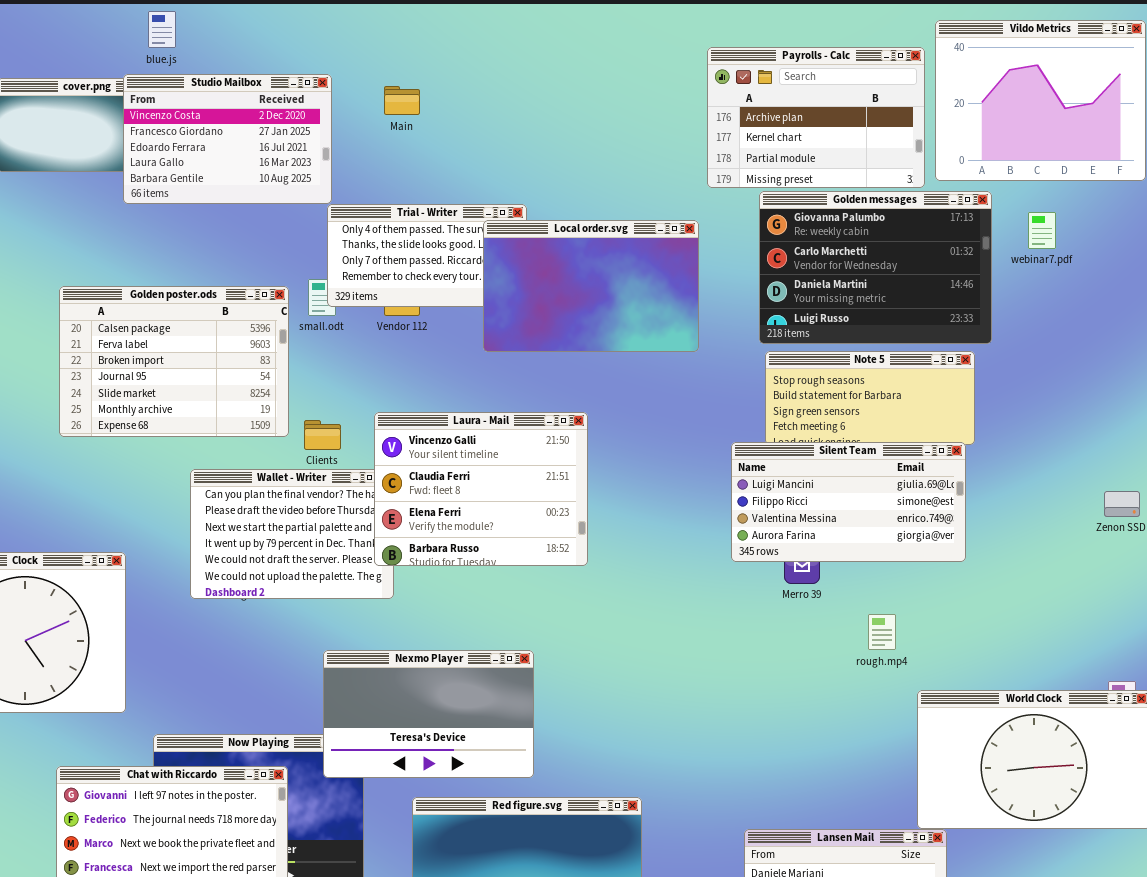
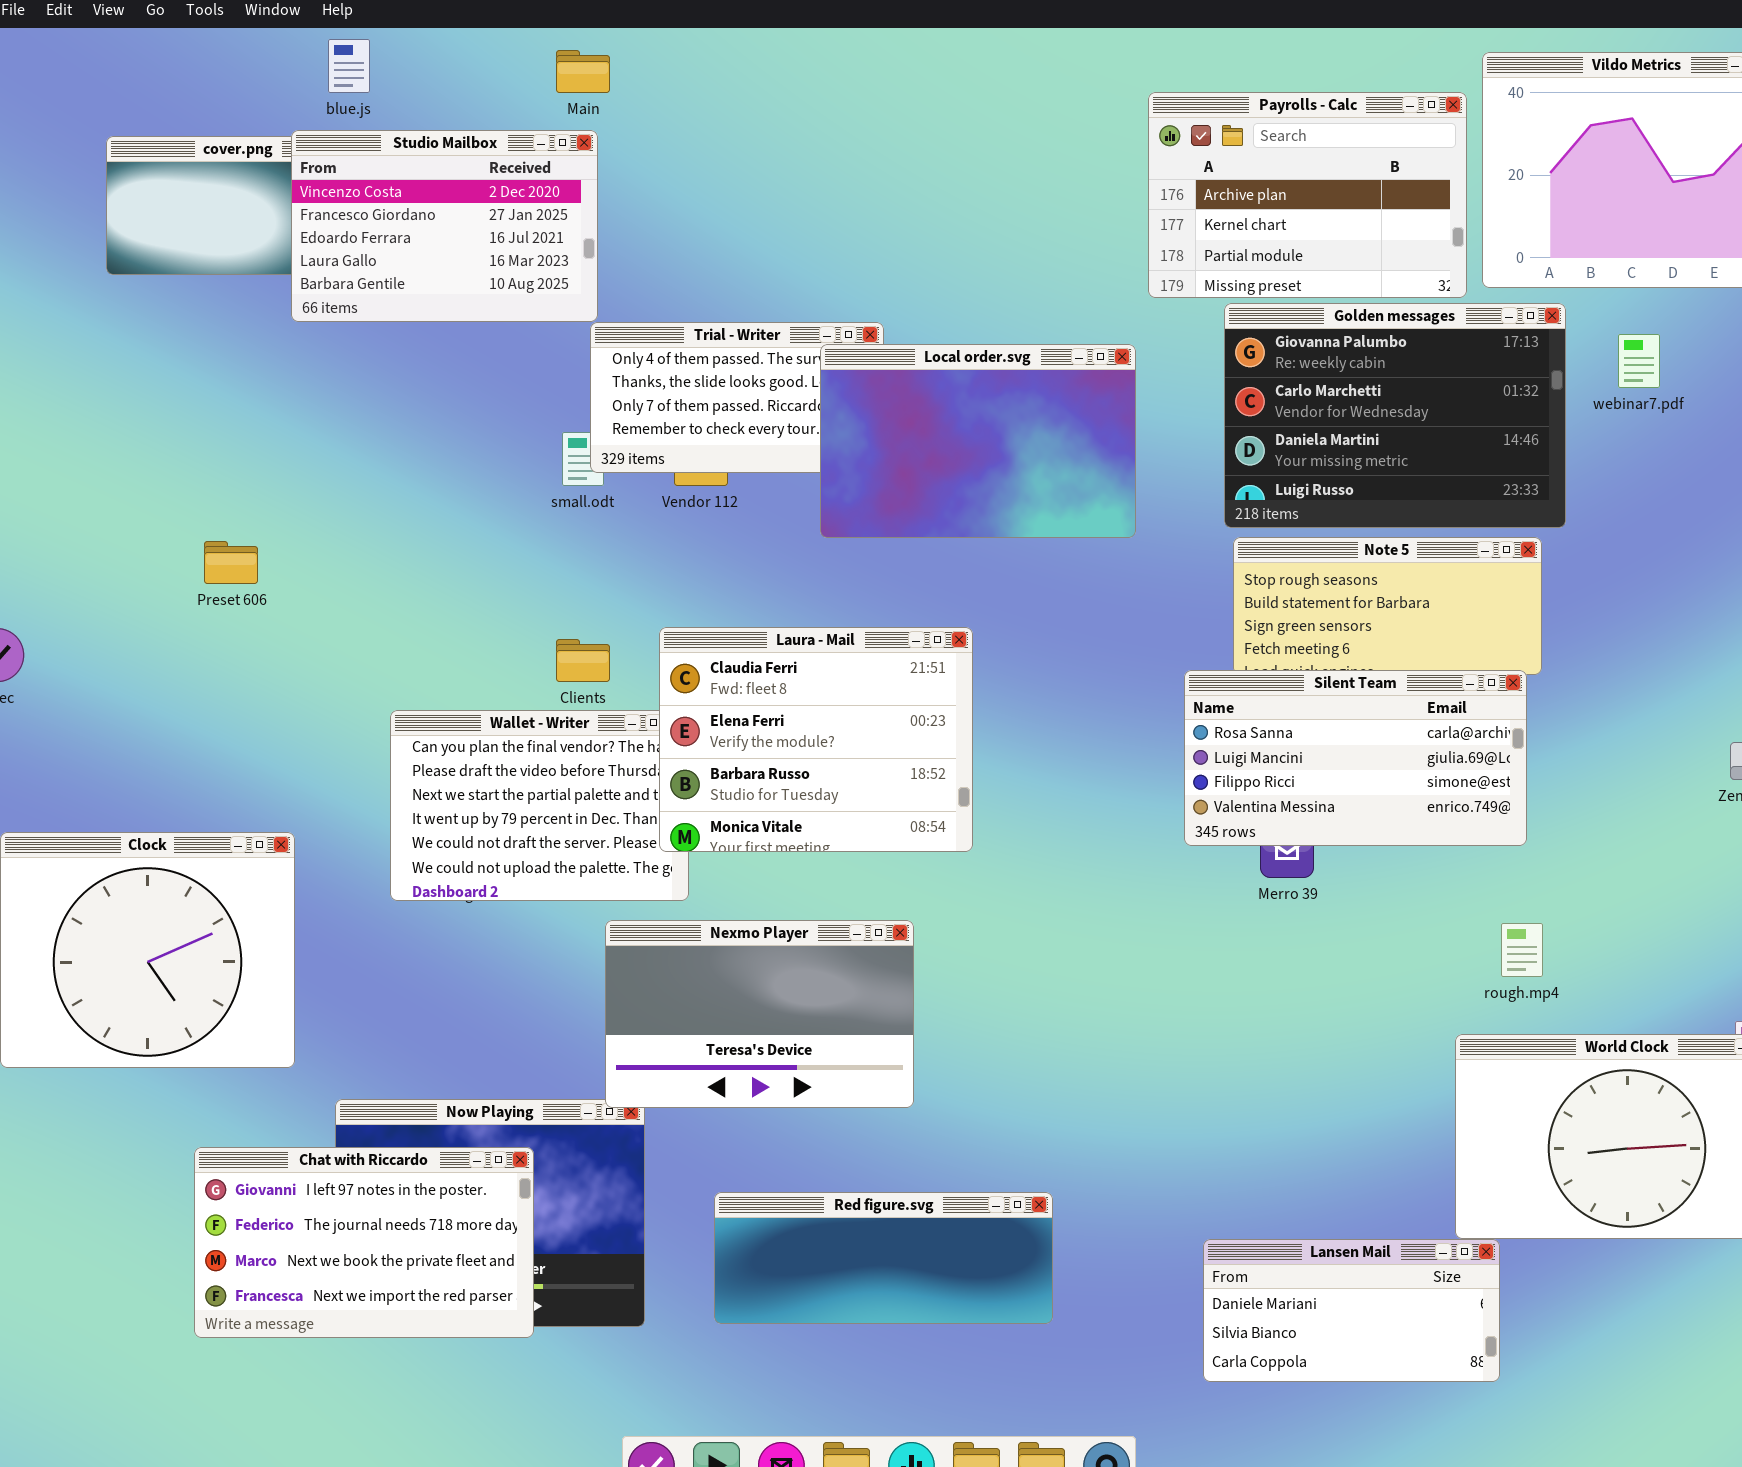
Main: [384,86,420,115] -> [556,50,610,93], moved
Golden poster.ods: [59,286,289,437] -> none, closed
Laura - Mail: [374,412,588,566] -> [659,627,973,852], scrolled down 1 row
Silent Team: [731,442,966,562] -> [1184,670,1527,846], scrolled up 1 row
rough.mp4: [868,614,896,650] -> [1501,923,1543,977], moved
Nexmo Player: [323,650,534,778] -> [605,920,914,1108], moved

